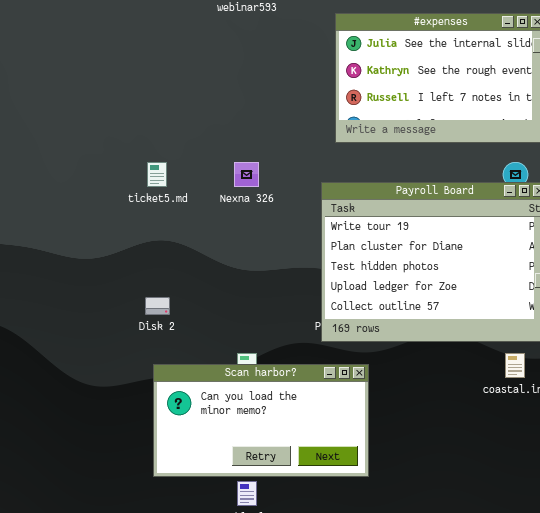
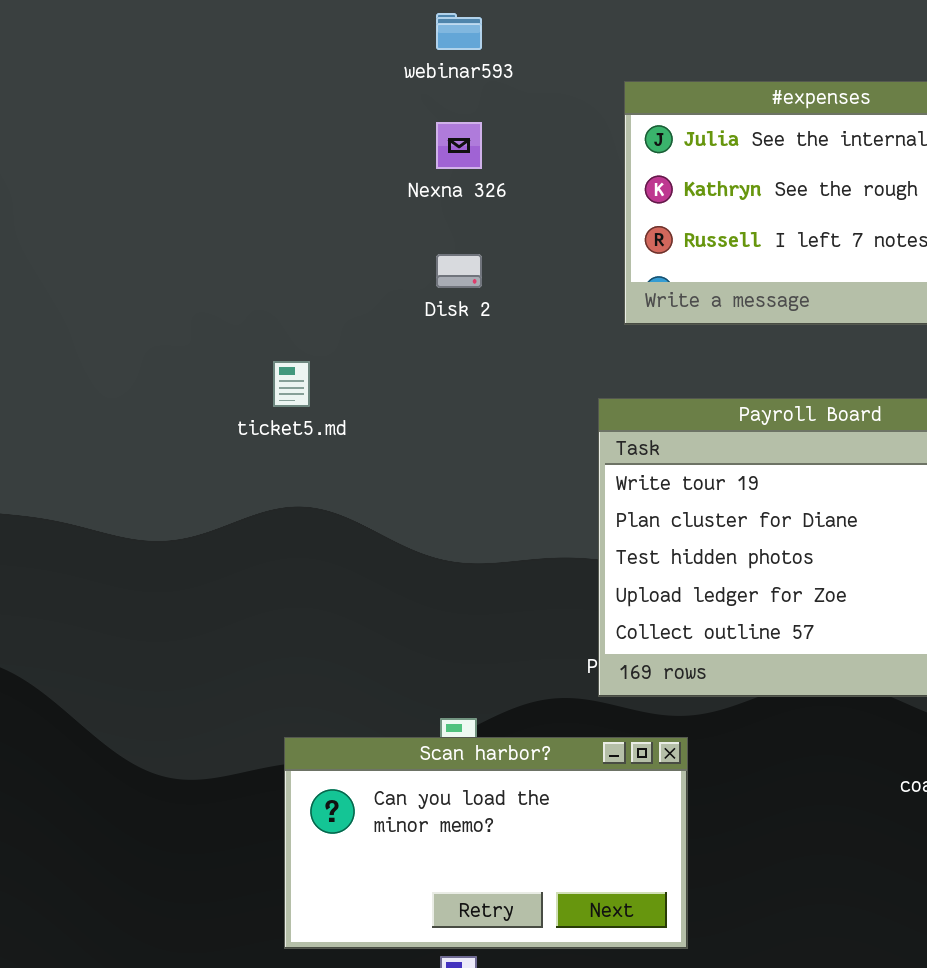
Nexna 326: [234,162,259,187] -> [436,122,482,169], moved
Disk 2: [145,297,170,315] -> [436,254,482,288], moved

